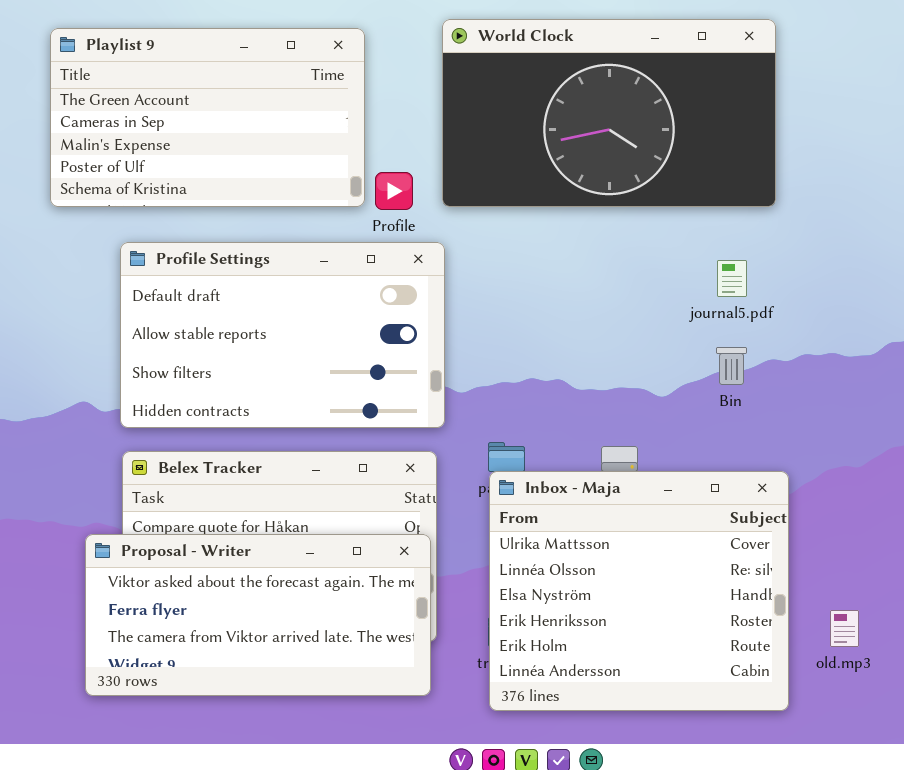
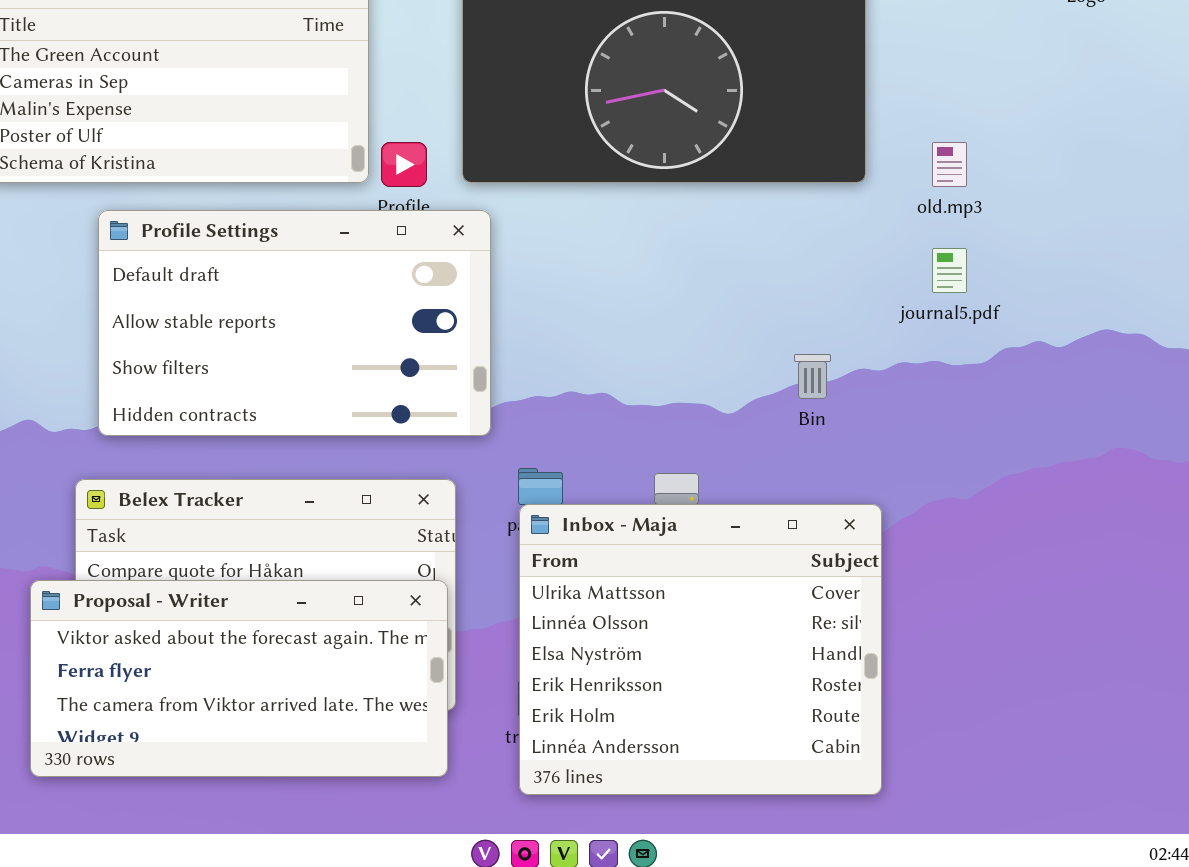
Profile Settings: [120,242,445,428] -> [98,210,491,436], moved
journal5.pdf: [717,260,747,297] -> [932,248,967,293], moved
old.mp3: [830,610,859,647] -> [932,142,967,187], moved

